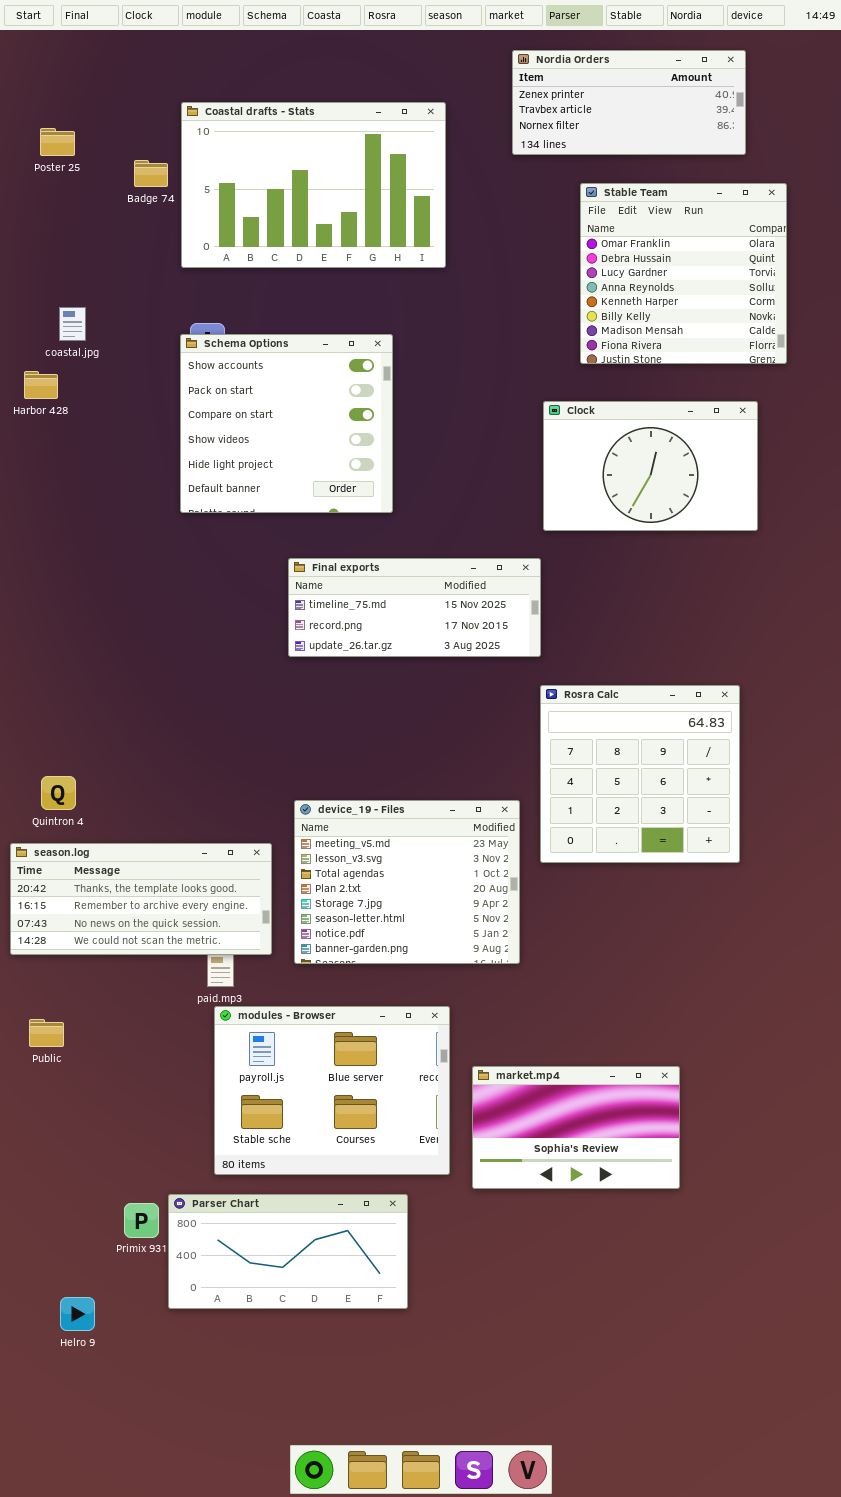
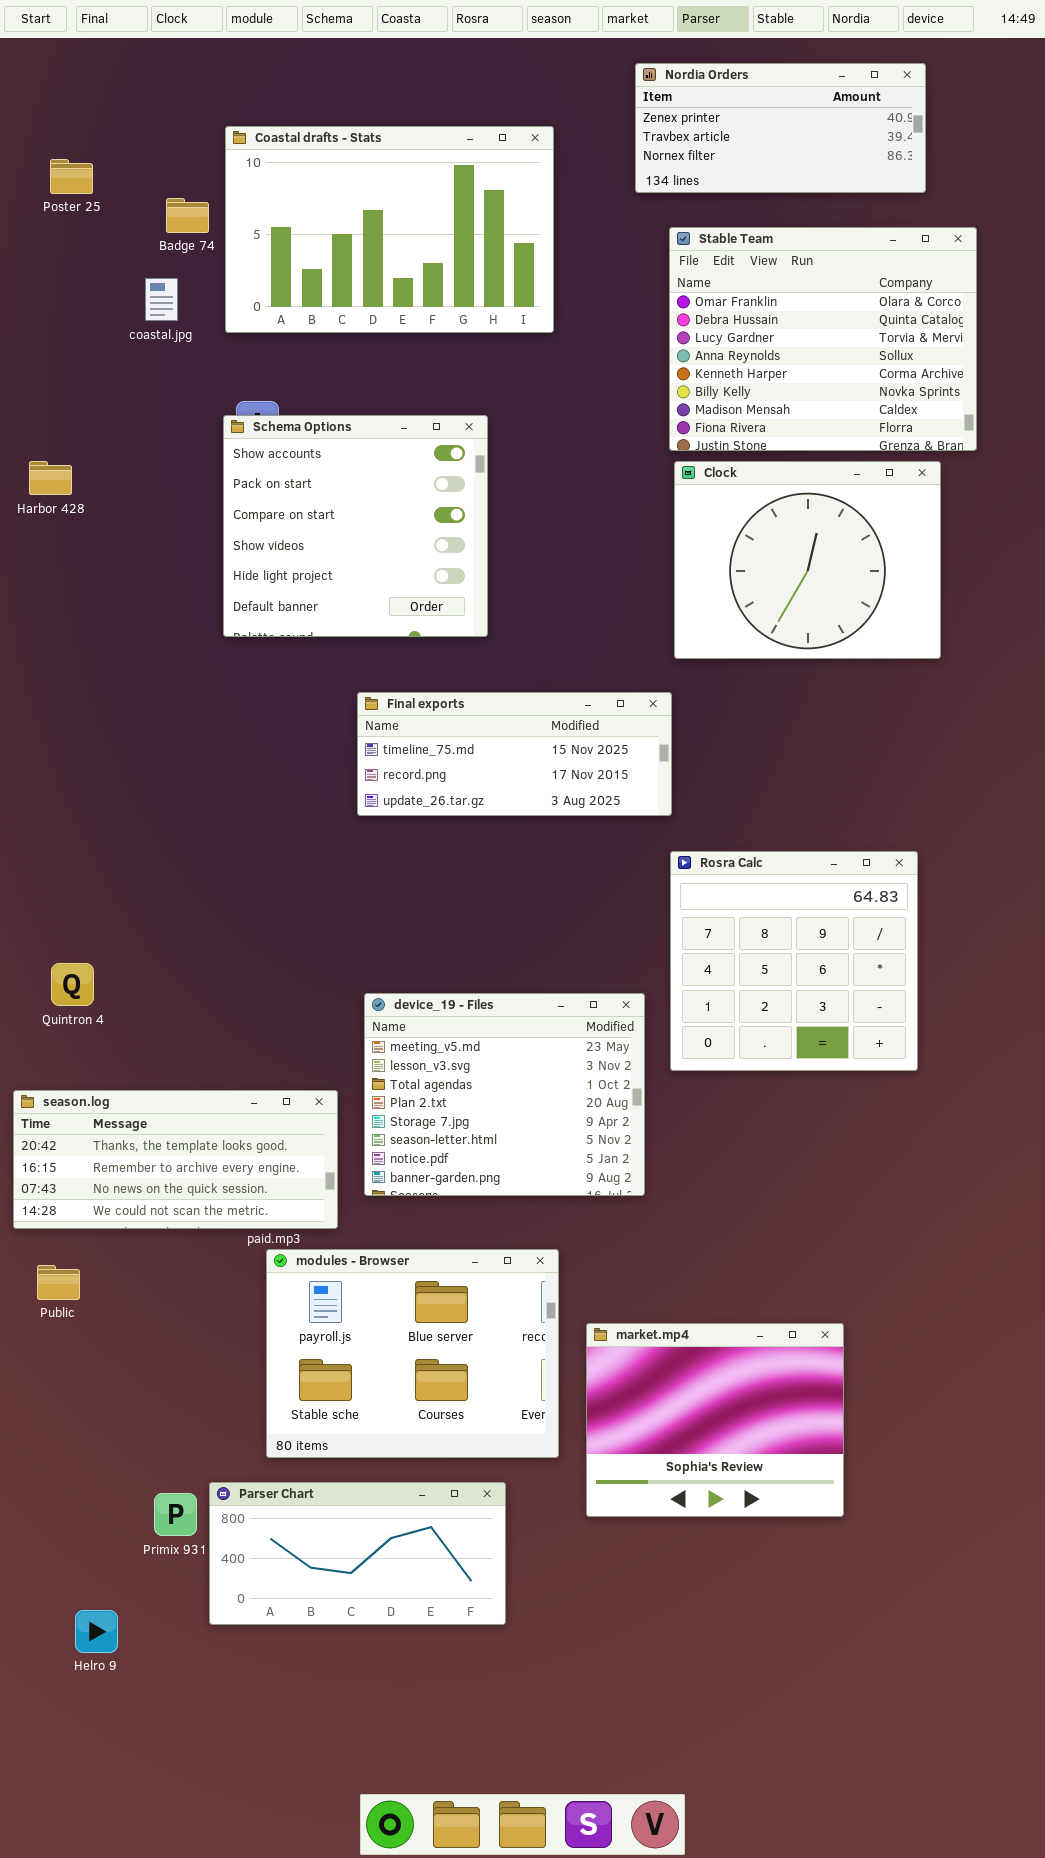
Stable Team: [580,183,787,364] -> [669,227,977,451], resized
coastal.jpg: [59,307,86,341] -> [145,278,178,321], moved
Clock: [543,401,758,531] -> [674,461,941,659], resized
season.log: [10,843,272,955] -> [13,1090,338,1229], moved
market.mp4: [472,1066,680,1189] -> [586,1323,844,1517], resized

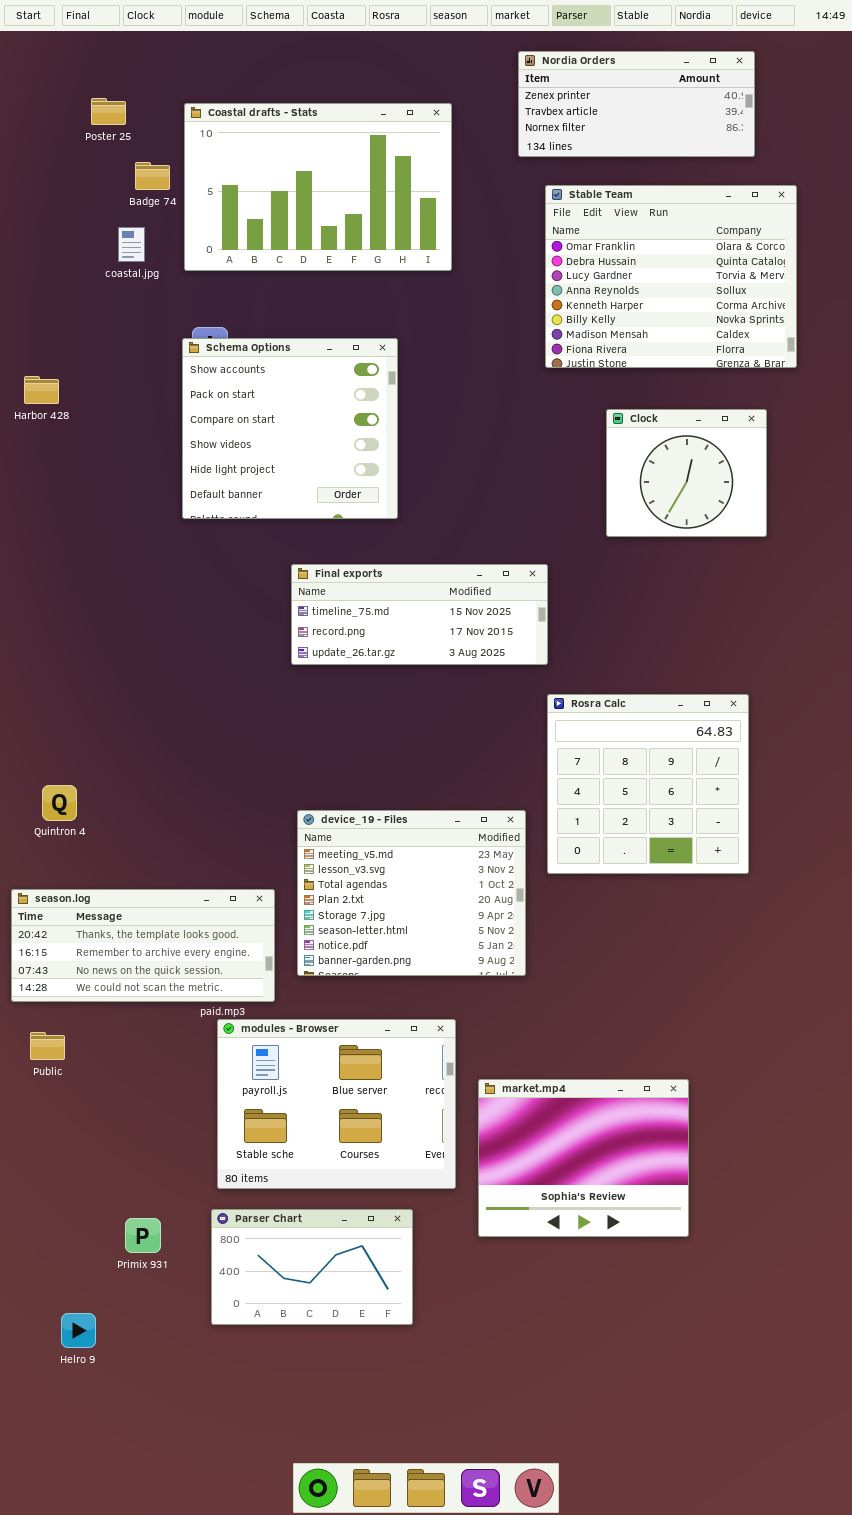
Poster 25: [50,159,93,194] -> [91,98,126,125], moved
Clock: [674,461,941,659] -> [606,409,767,537], resized
Parser Chart: [209,1482,506,1625] -> [211,1209,413,1325], resized

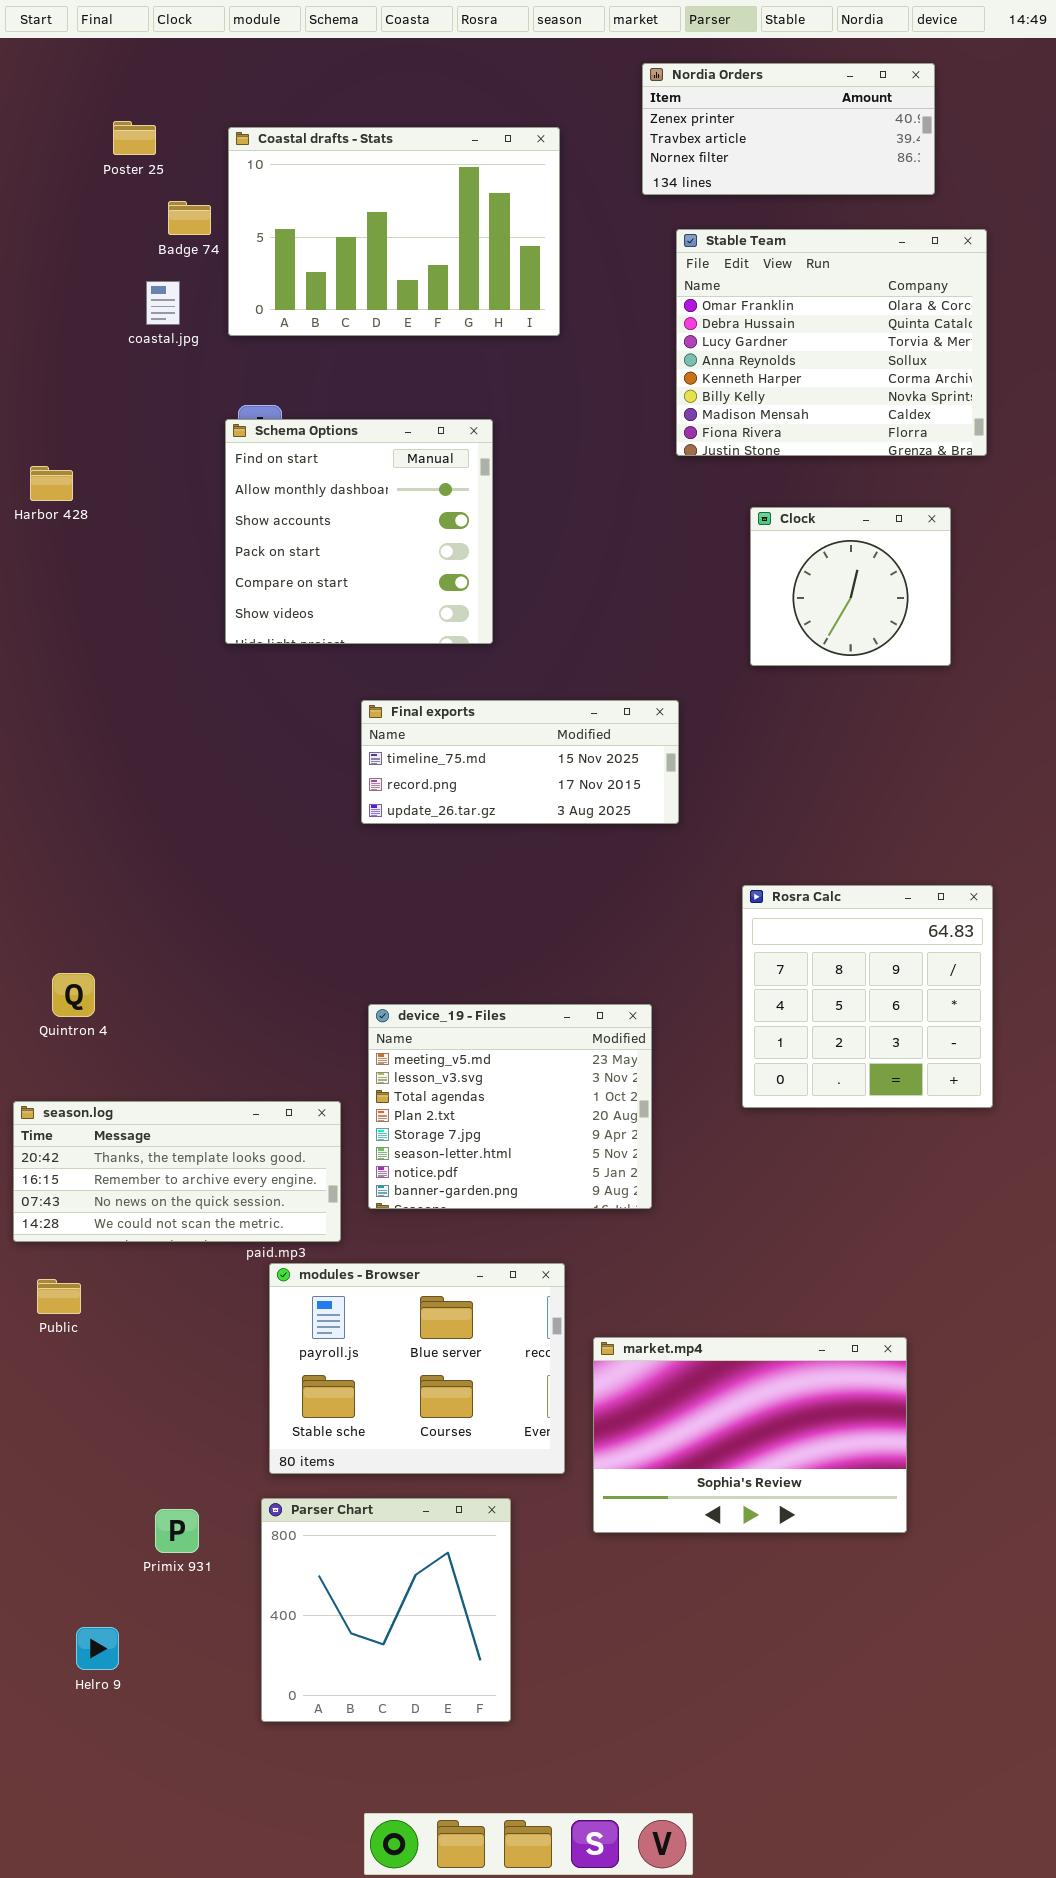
Schema Options: [182,338,398,519] -> [225,419,493,644], scrolled up 2 rows
Rosra Calc: [547,694,749,874] -> [742,885,993,1108], moved
market.mp4: [478,1079,689,1237] -> [593,1337,907,1533], resized
Parser Chart: [211,1209,413,1325] -> [261,1498,511,1722], resized

